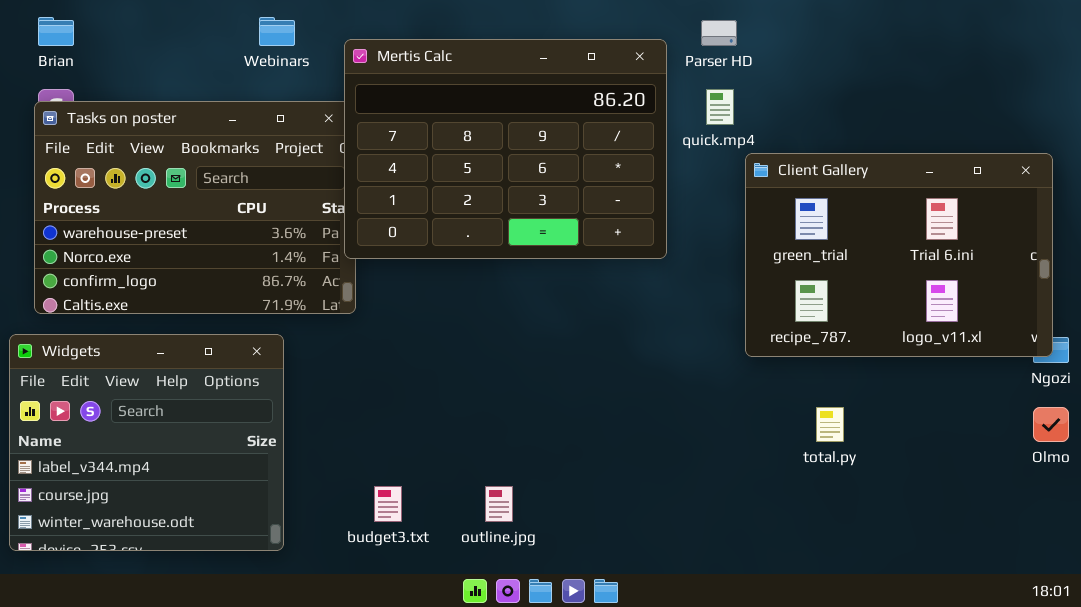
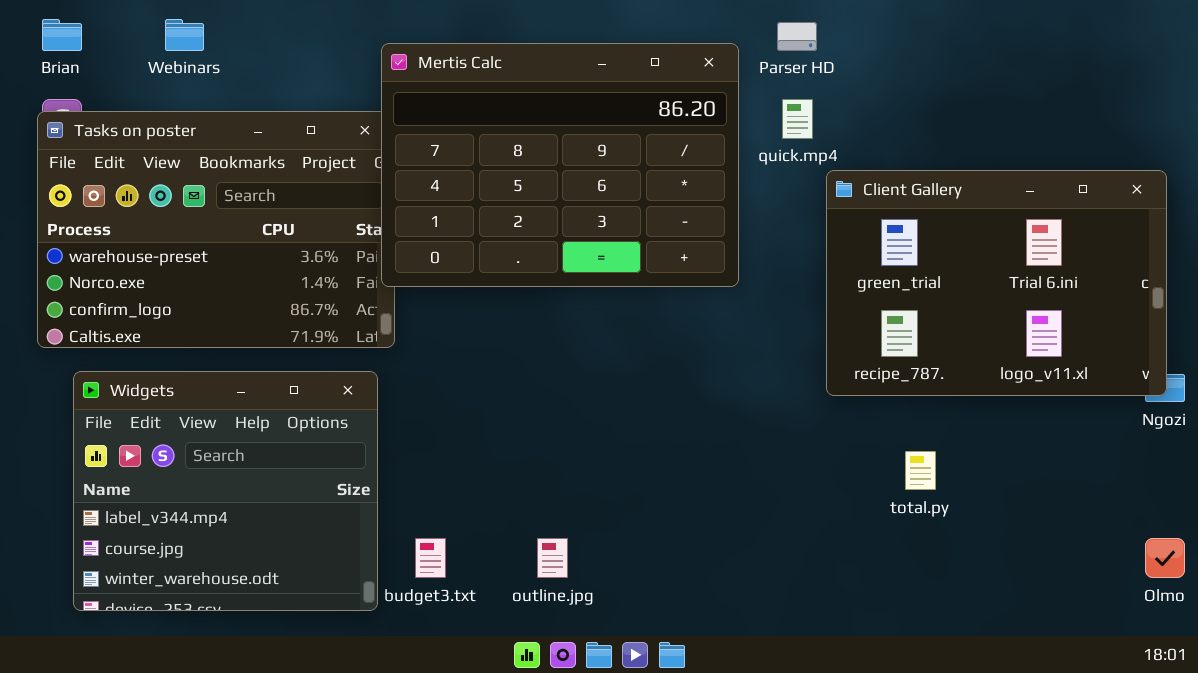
Webinars: [259,17,295,46] -> [165,19,204,51], moved
Widgets: [9,334,284,551] -> [73,371,378,611], moved
Olmo: [1033,407,1069,442] -> [1145,538,1185,578], moved

